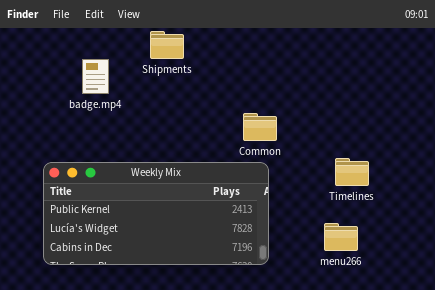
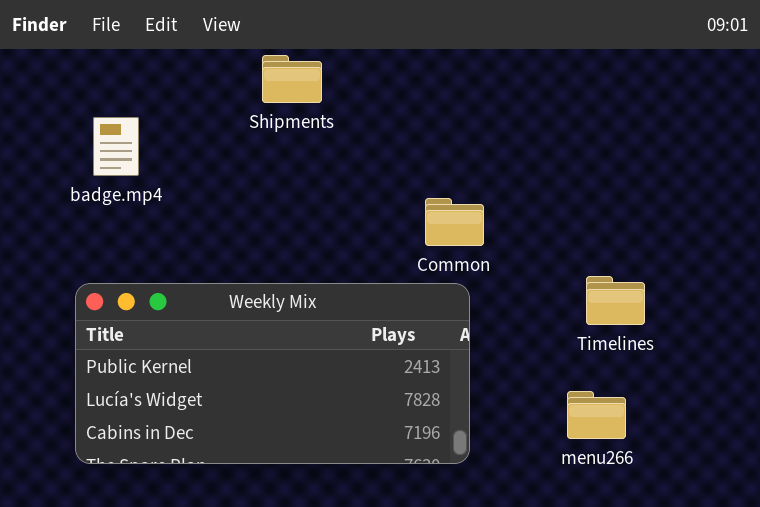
badge.mp4: [82,59,109,94] -> [93,117,139,176], moved

